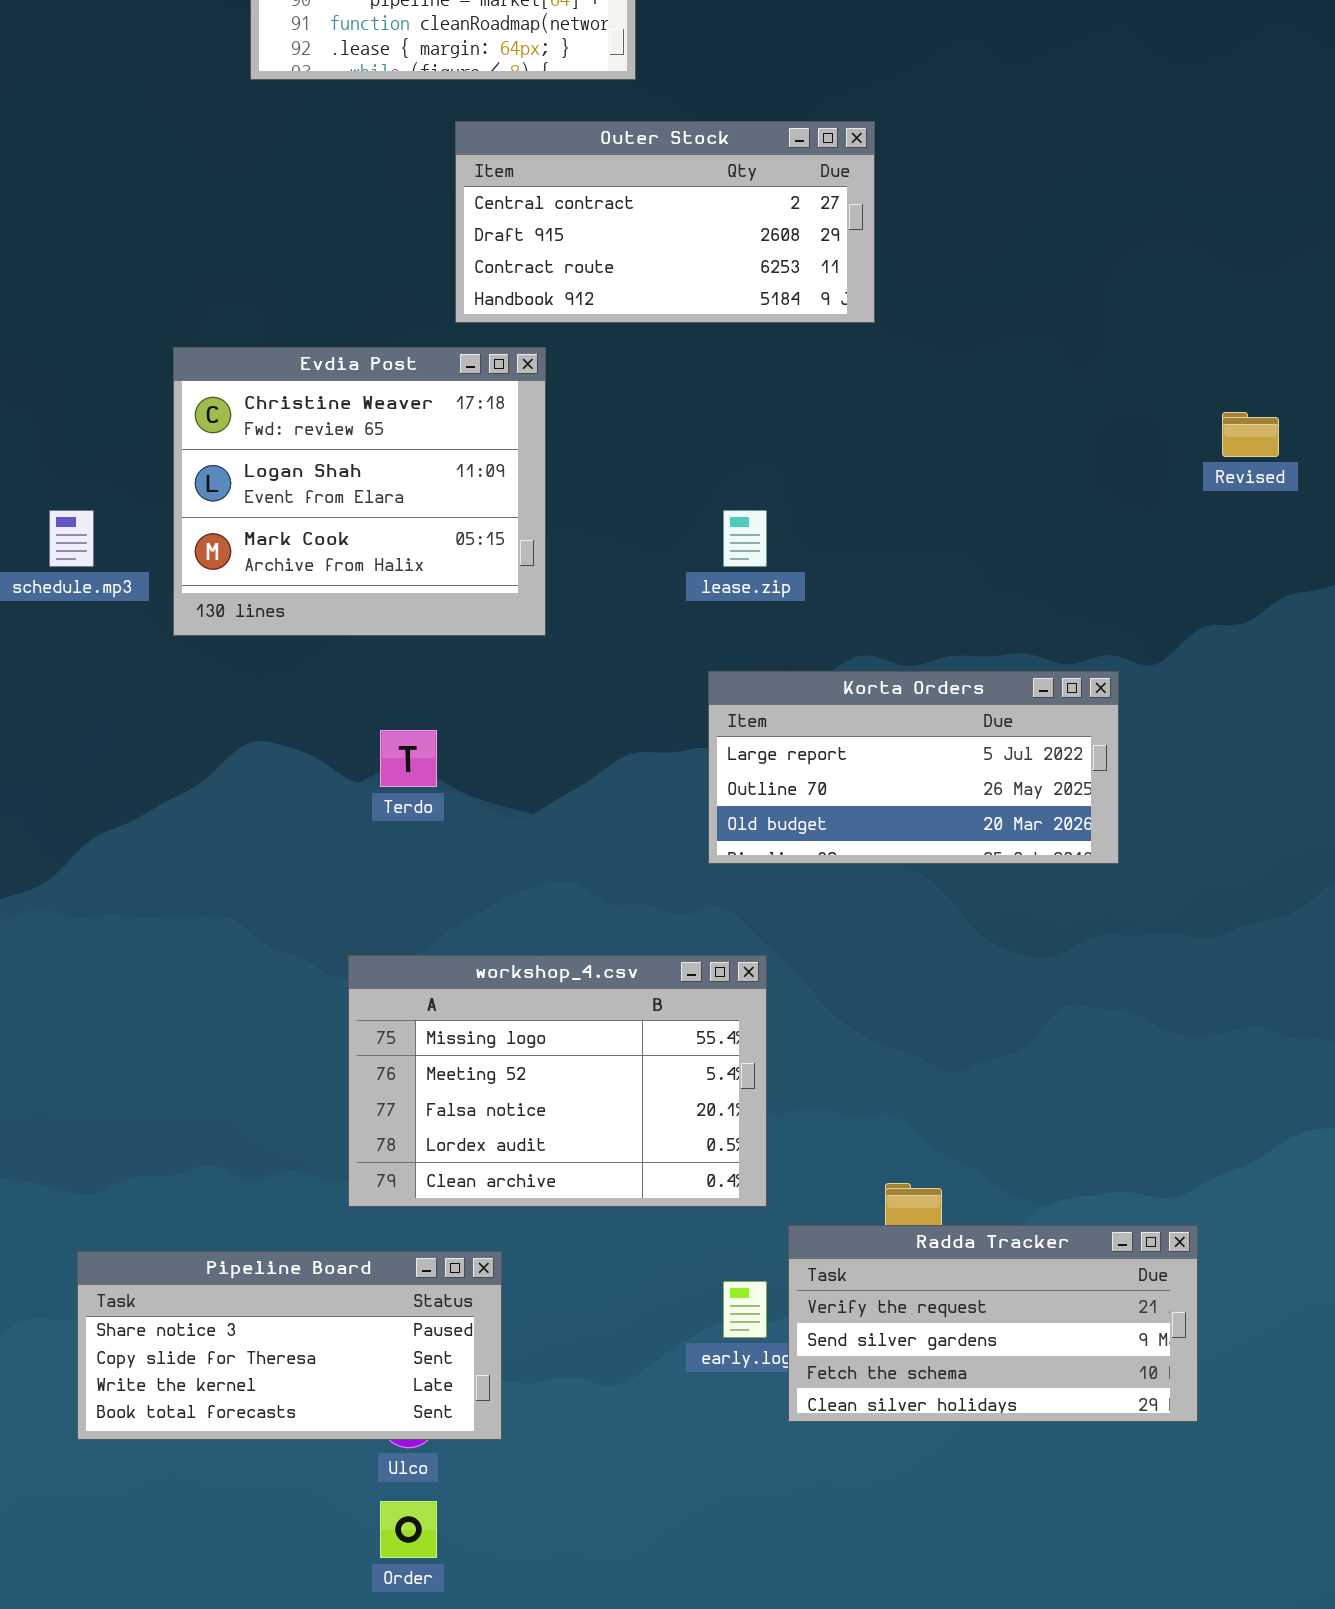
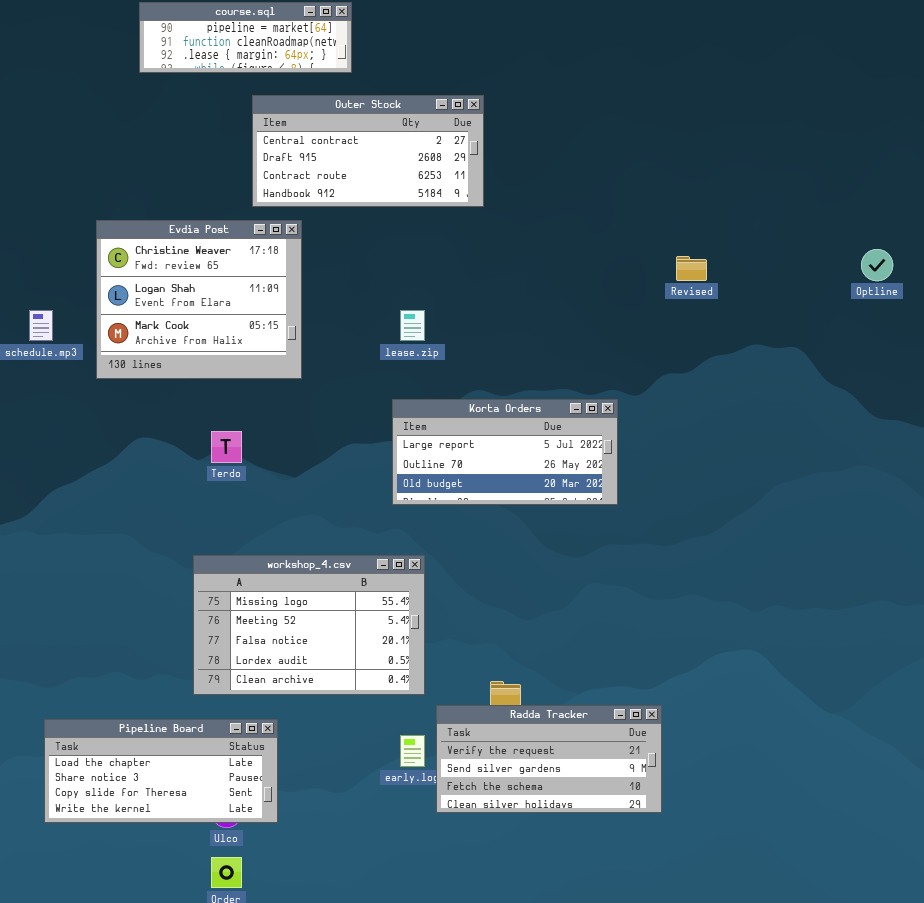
Pipeline Board: [77,1251,502,1440] -> [44,719,278,823], scrolled up 1 row

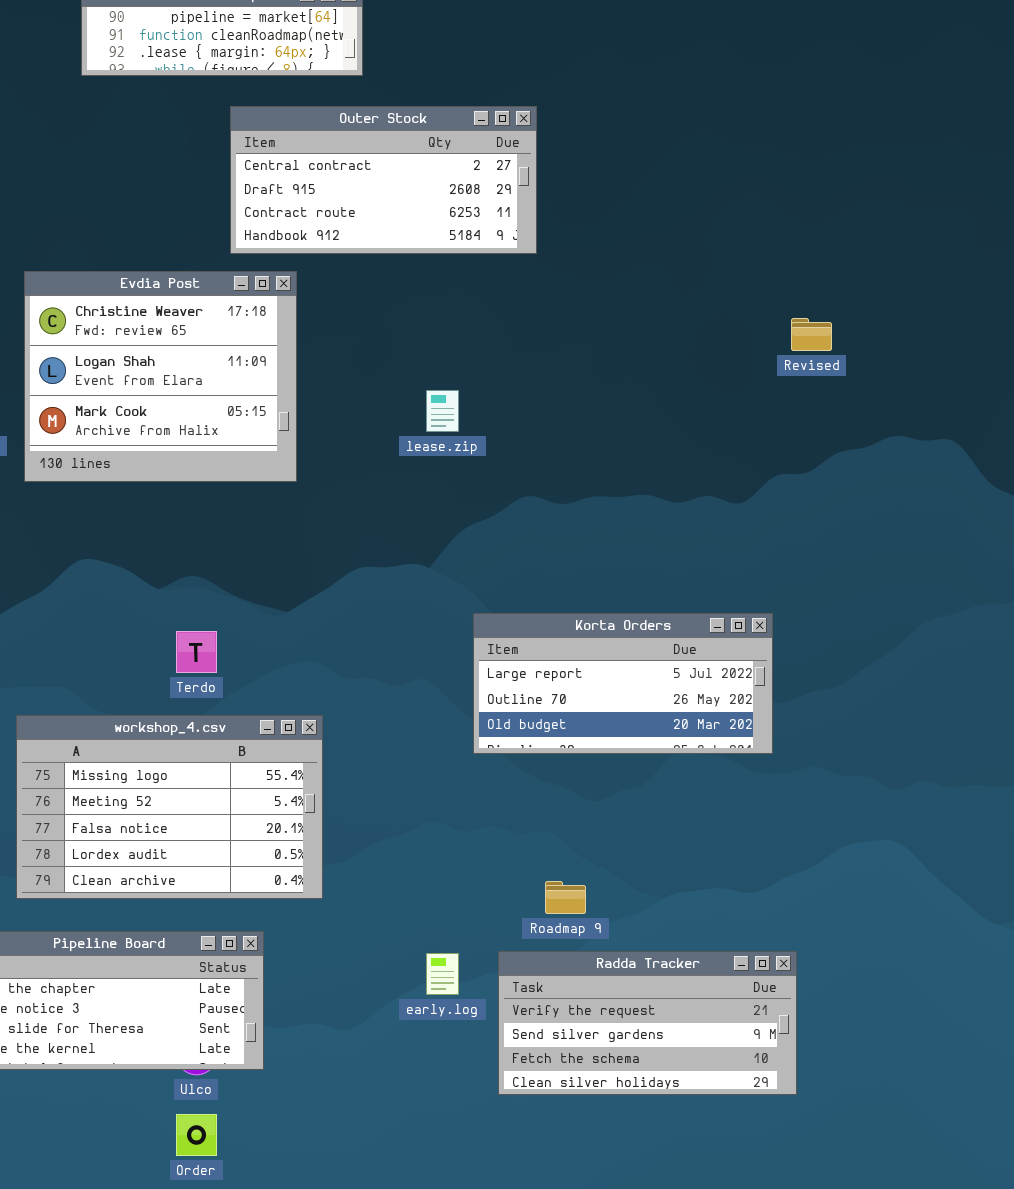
Korta Orders: [392,399,618,505] -> [473,613,773,754], moved
Terdo: [211,431,242,463] -> [176,631,217,673], moved
workshop_4.csv: [193,555,425,695] -> [16,715,323,899], moved
Radda Tracker: [436,705,662,813] -> [498,951,797,1095], moved

